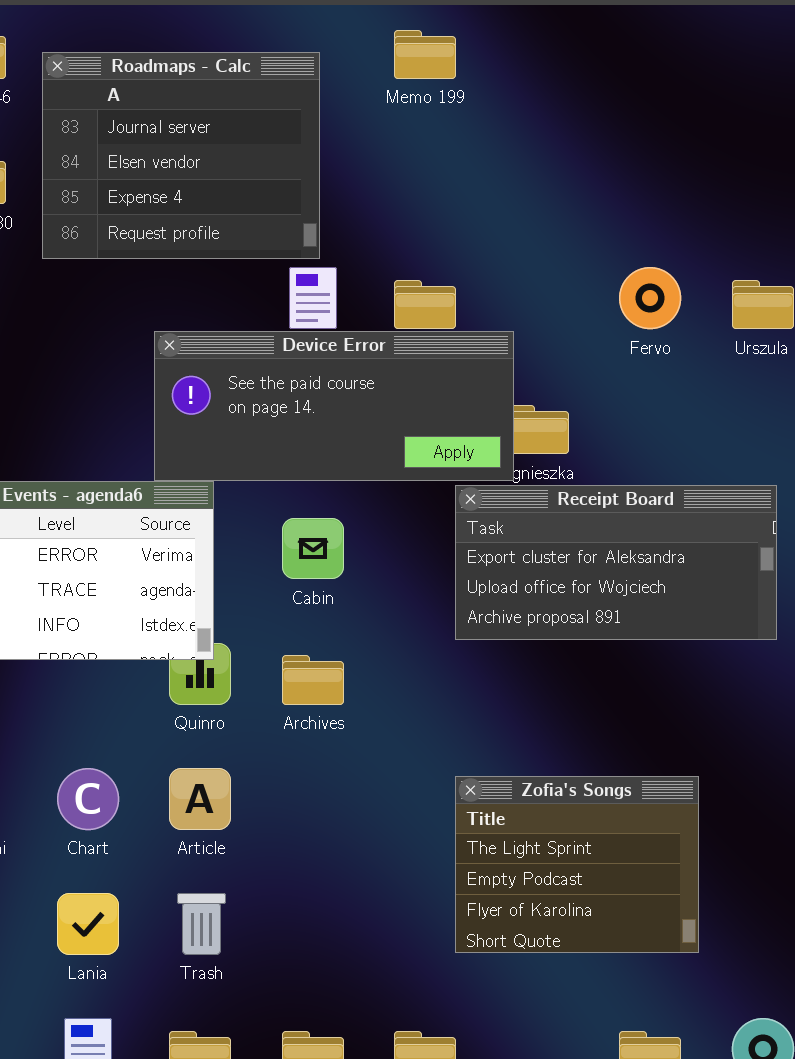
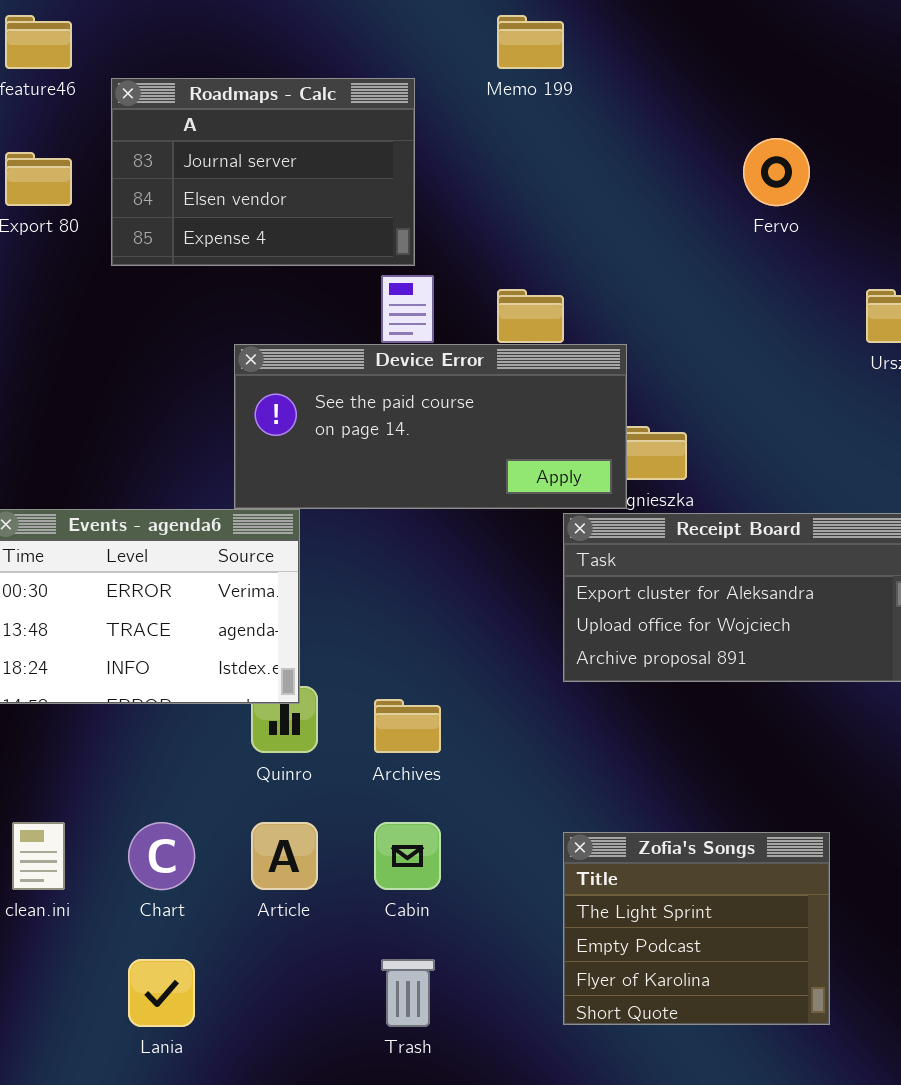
Roadmaps - Calc: [42,52,320,259] -> [111,78,415,266], resized
Fervo: [619,267,681,329] -> [743,138,810,206], moved
Cabin: [282,518,344,579] -> [374,822,441,890], moved
Trash: [177,893,226,955] -> [381,959,435,1027], moved

